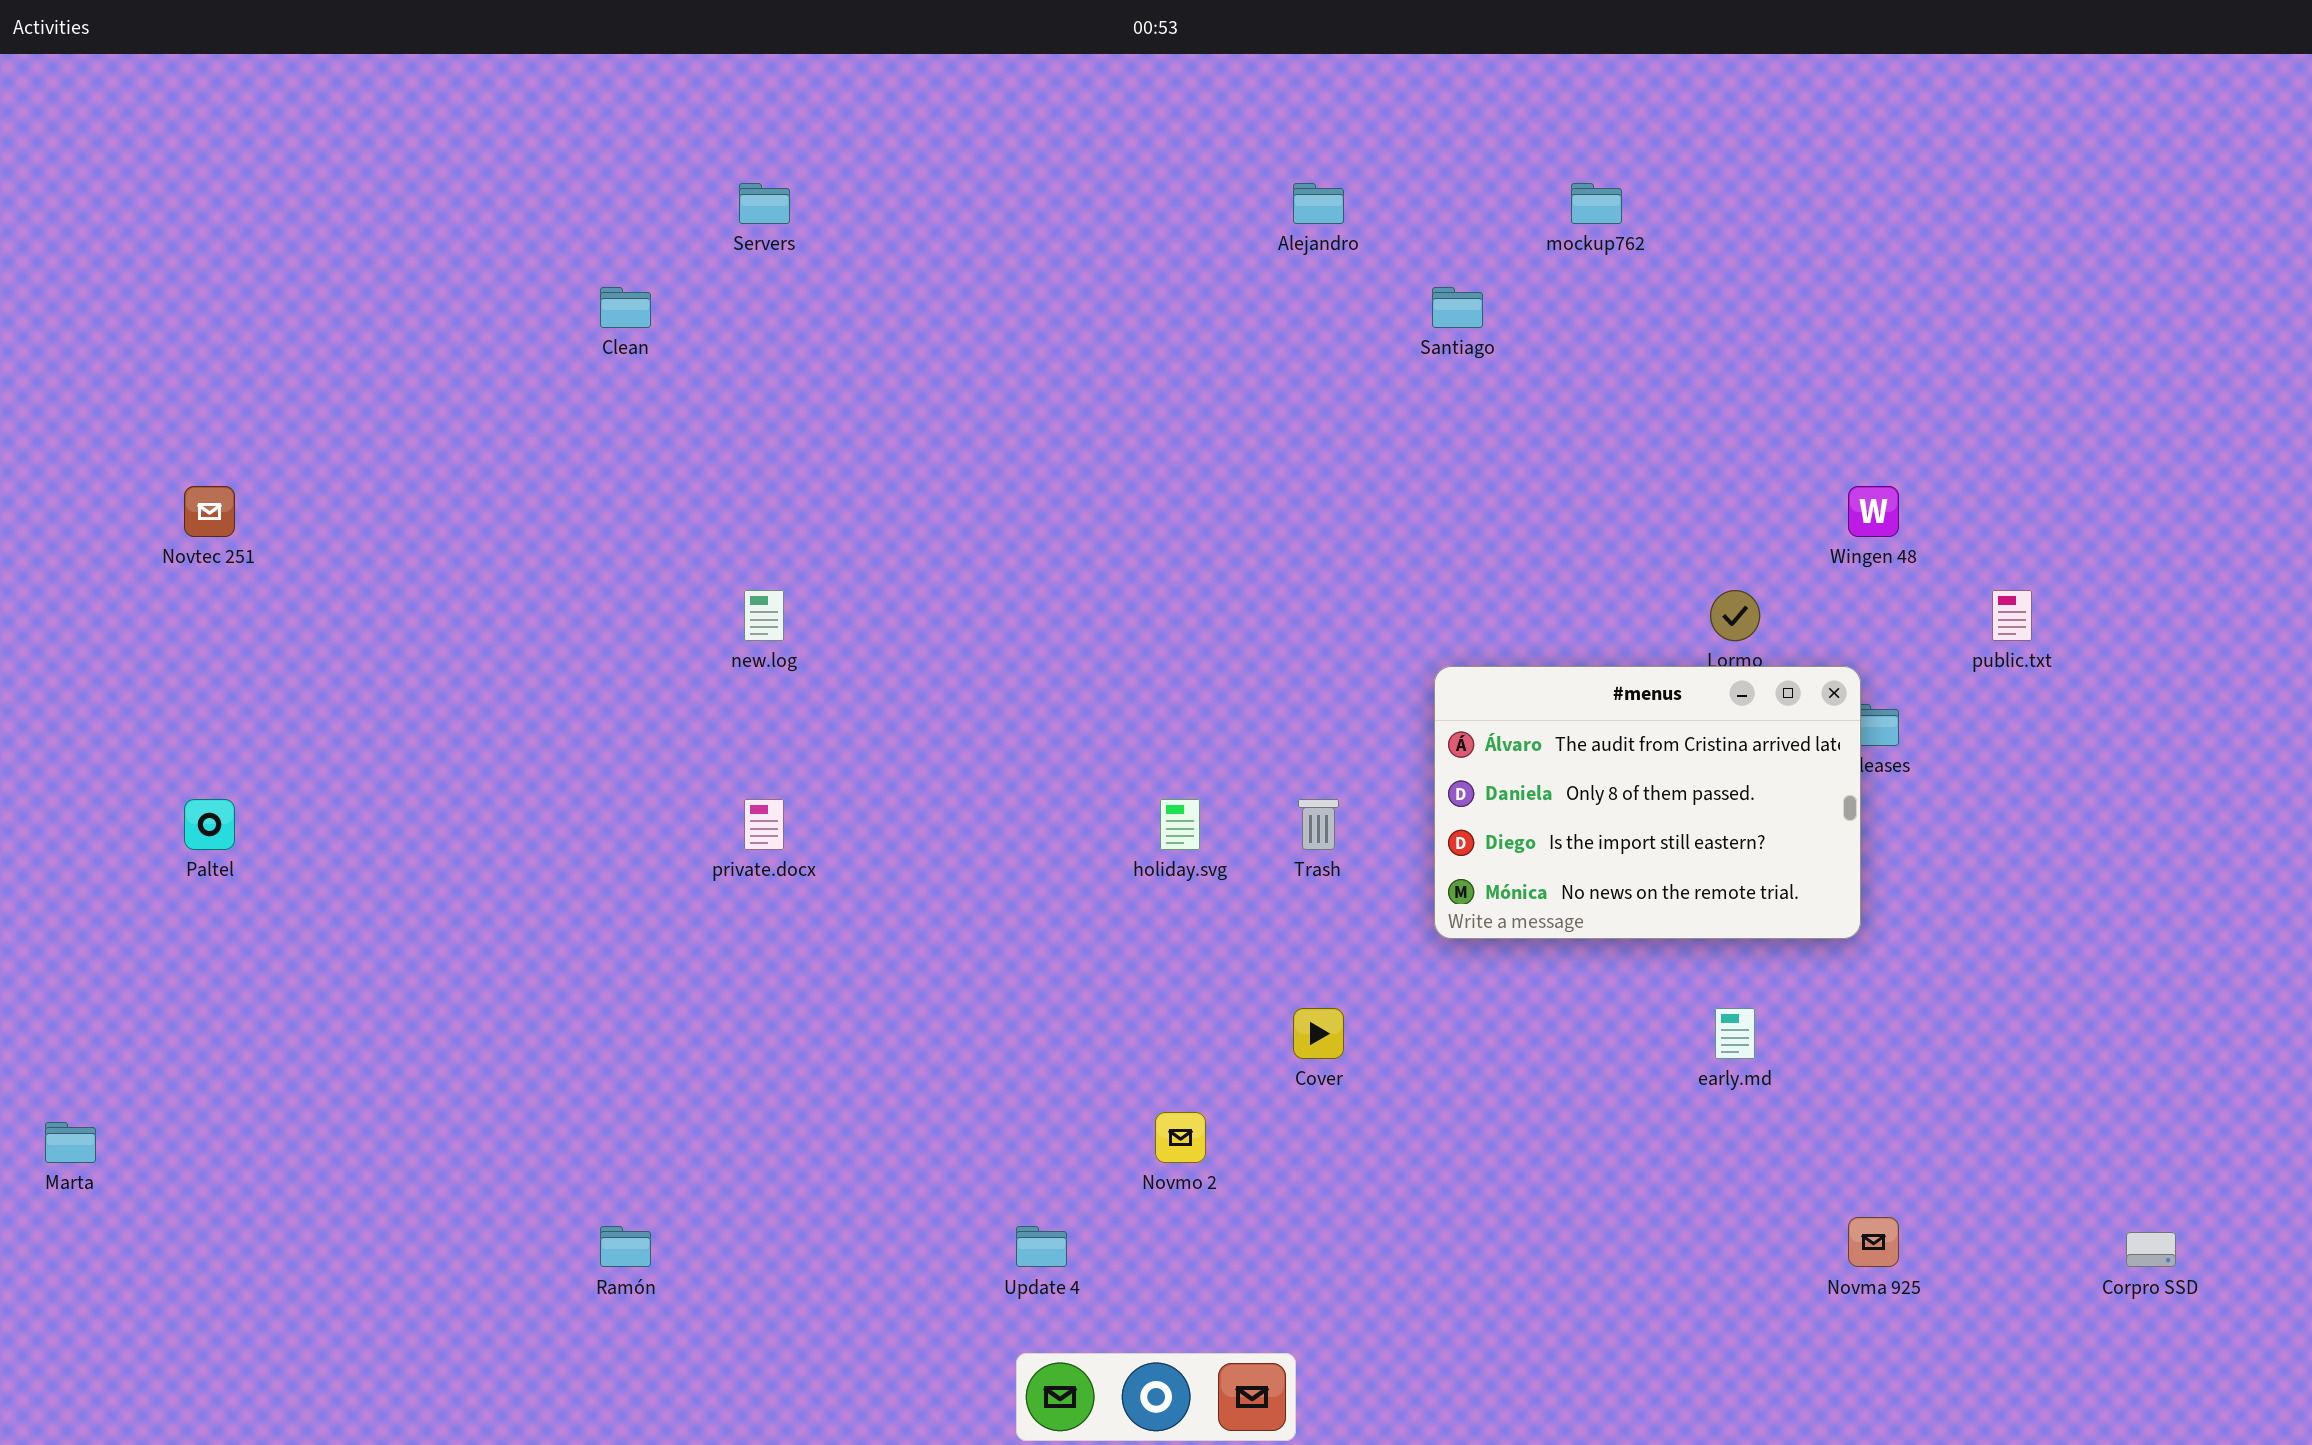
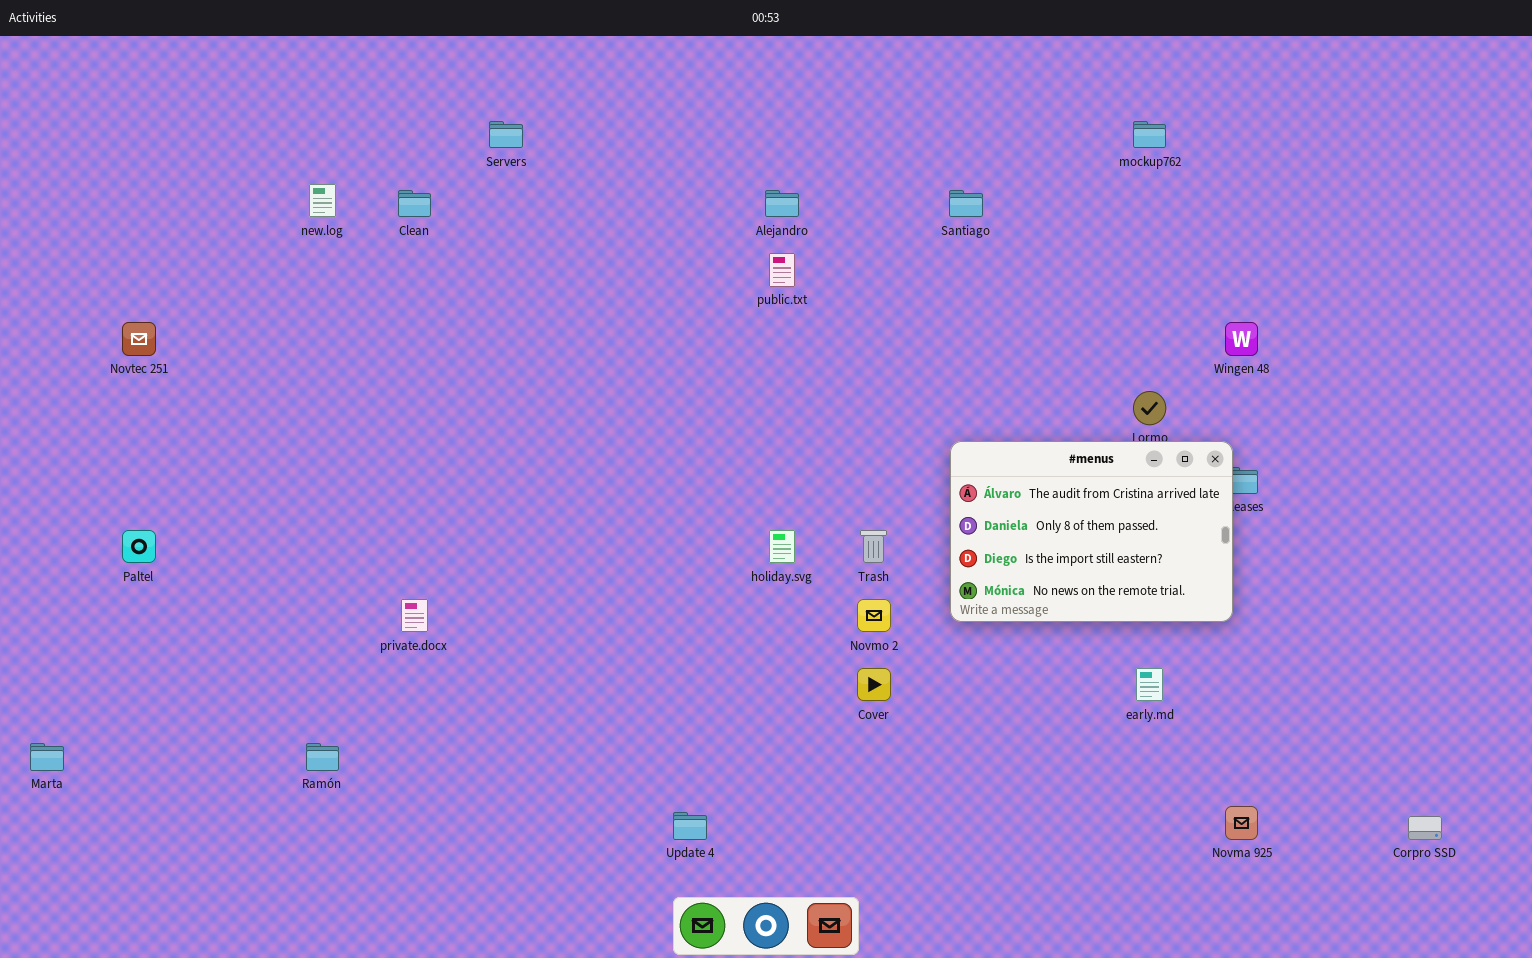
Alejandro: [1293,183,1344,224] -> [765,190,799,217], moved
mockup762: [1571,183,1622,224] -> [1133,121,1166,148], moved
new.log: [744,590,784,641] -> [309,184,336,217], moved
public.txt: [1992,590,2032,641] -> [769,253,795,287], moved
private.docx: [744,799,784,850] -> [401,599,428,632], moved
Novmo 2: [1155,1112,1206,1163] -> [857,599,891,632], moved
Ramón: [600,1226,651,1267] -> [306,743,339,771], moved

